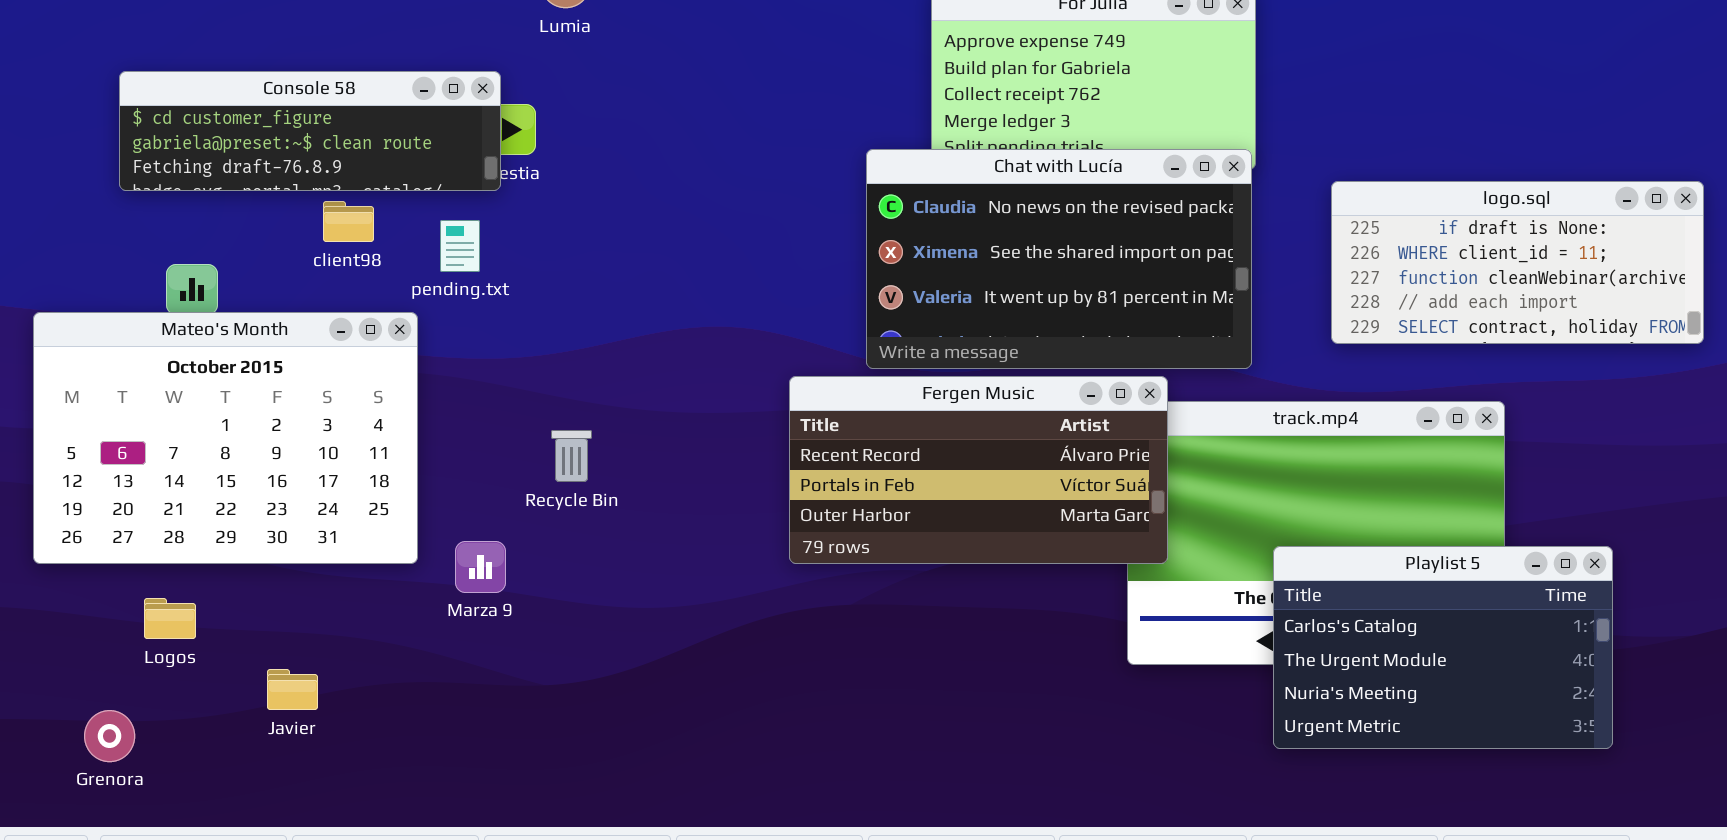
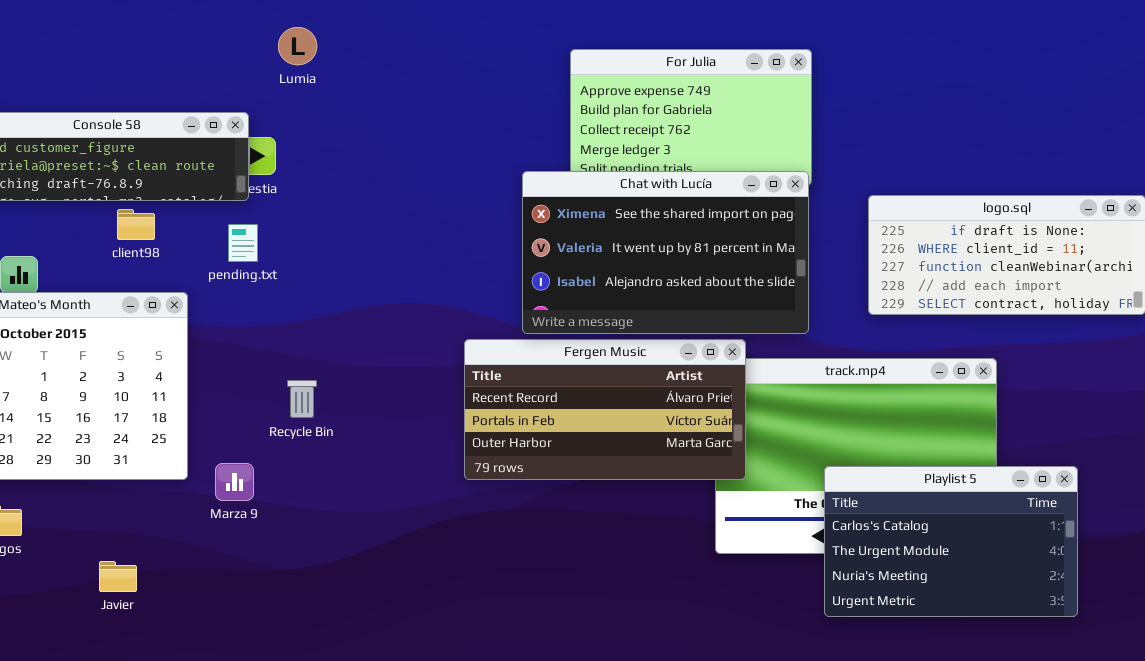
Chat with Lucía: [866,149,1252,369] -> [522,171,809,334], scrolled down 1 row
pending.txt: [440,220,480,272] -> [228,224,258,262], moved
Javier: [267,669,318,710] -> [99,561,137,592], moved

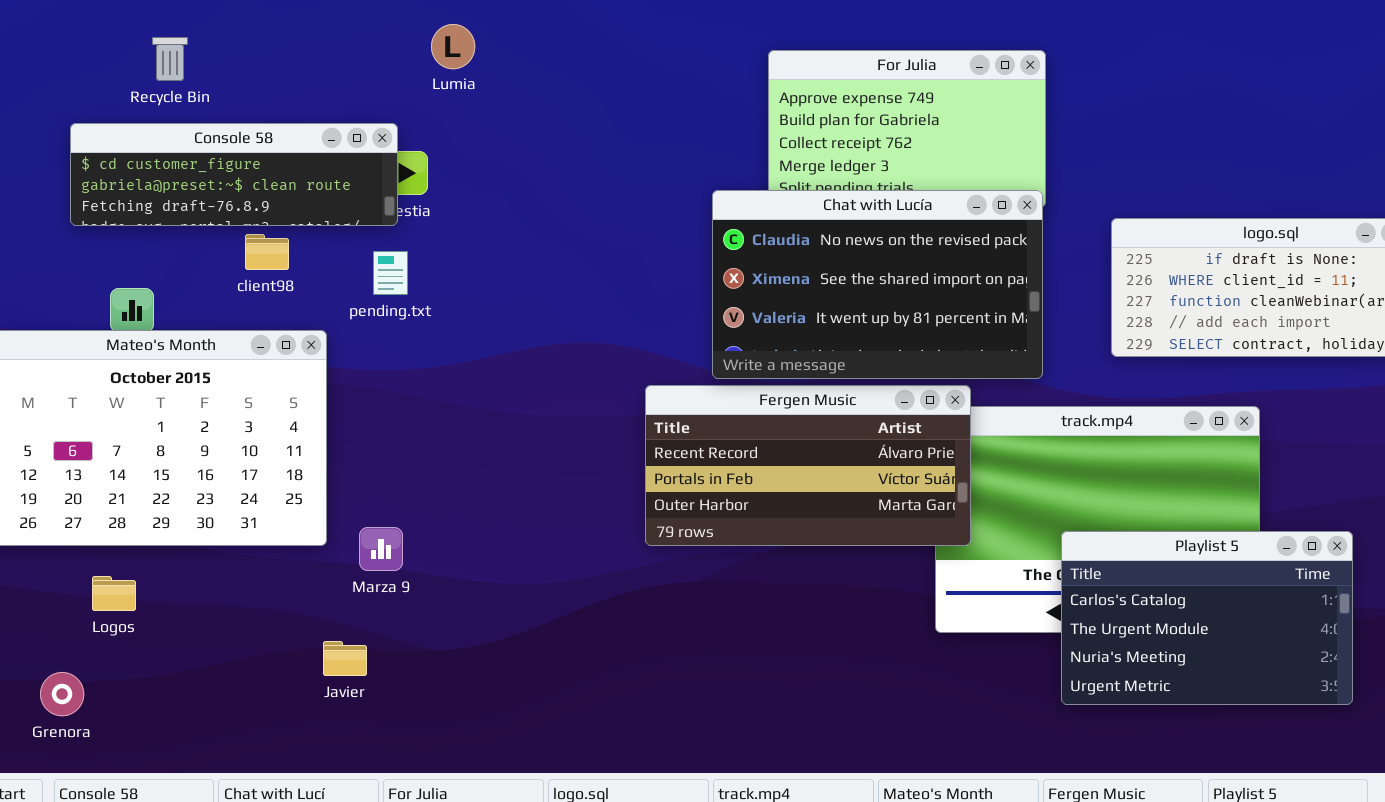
Chat with Lucía: [522,171,809,334] -> [712,190,1043,379], scrolled up 1 row
Recycle Bin: [287,380,317,418] -> [152,37,188,81], moved
Javier: [99,561,137,592] -> [323,641,367,676], moved

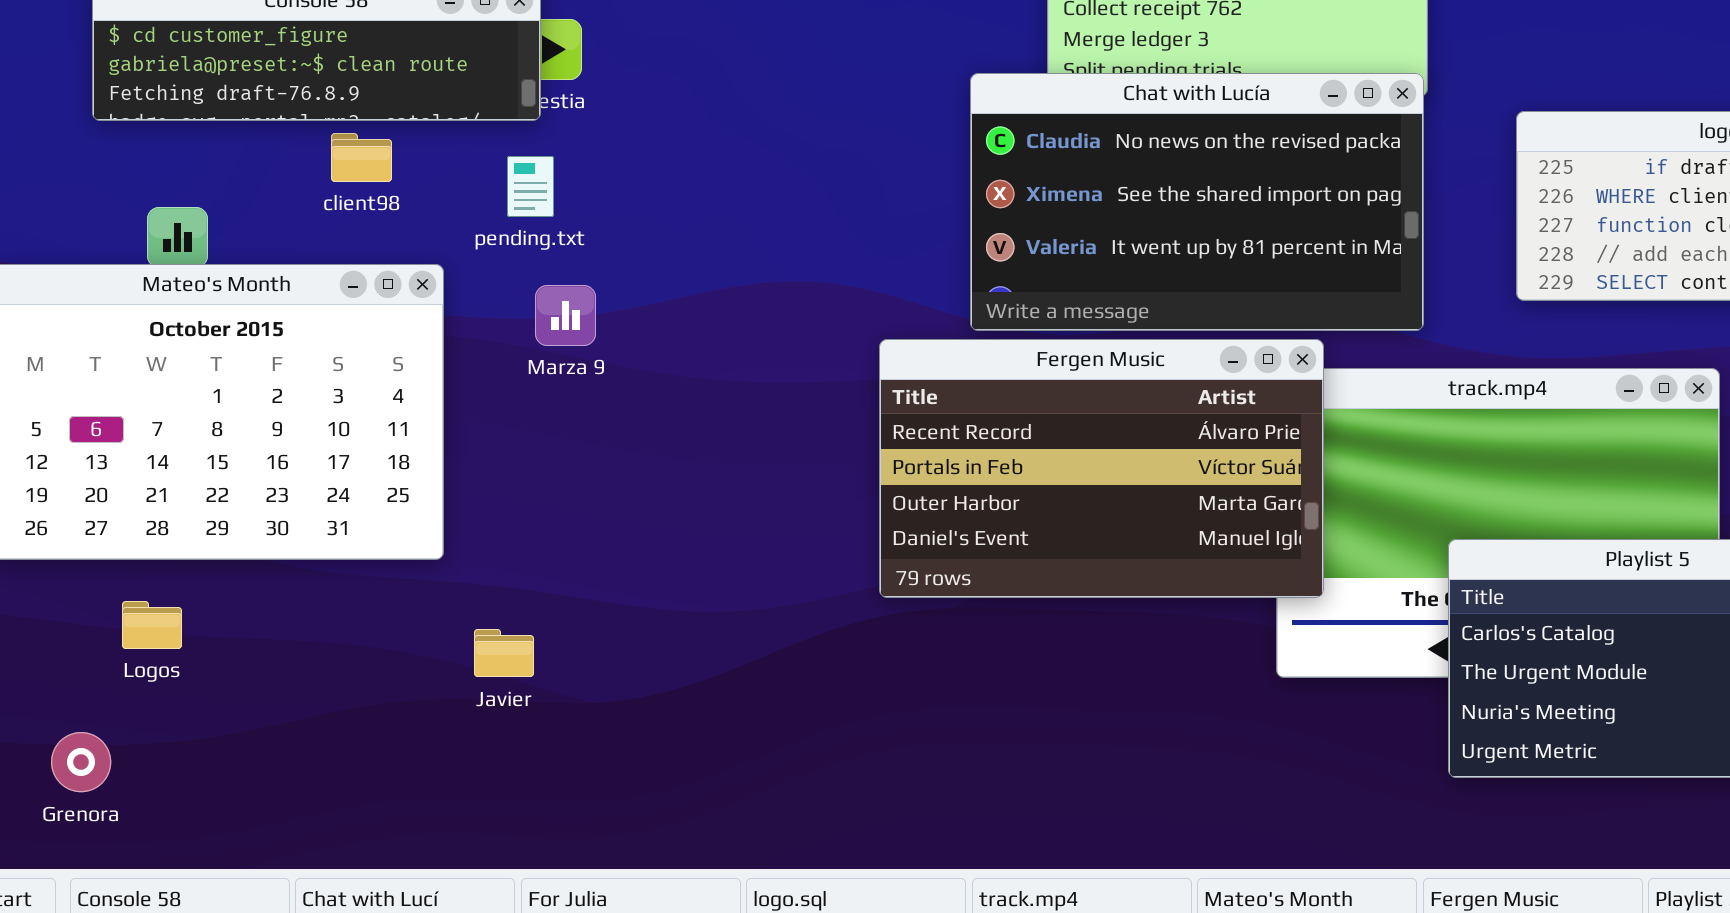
Fergen Music: [645,385,971,546] -> [879,339,1324,598], resized
Marza 9: [359,527,403,571] -> [535,285,596,346], moved
Javier: [323,641,367,676] -> [474,629,534,677], moved

